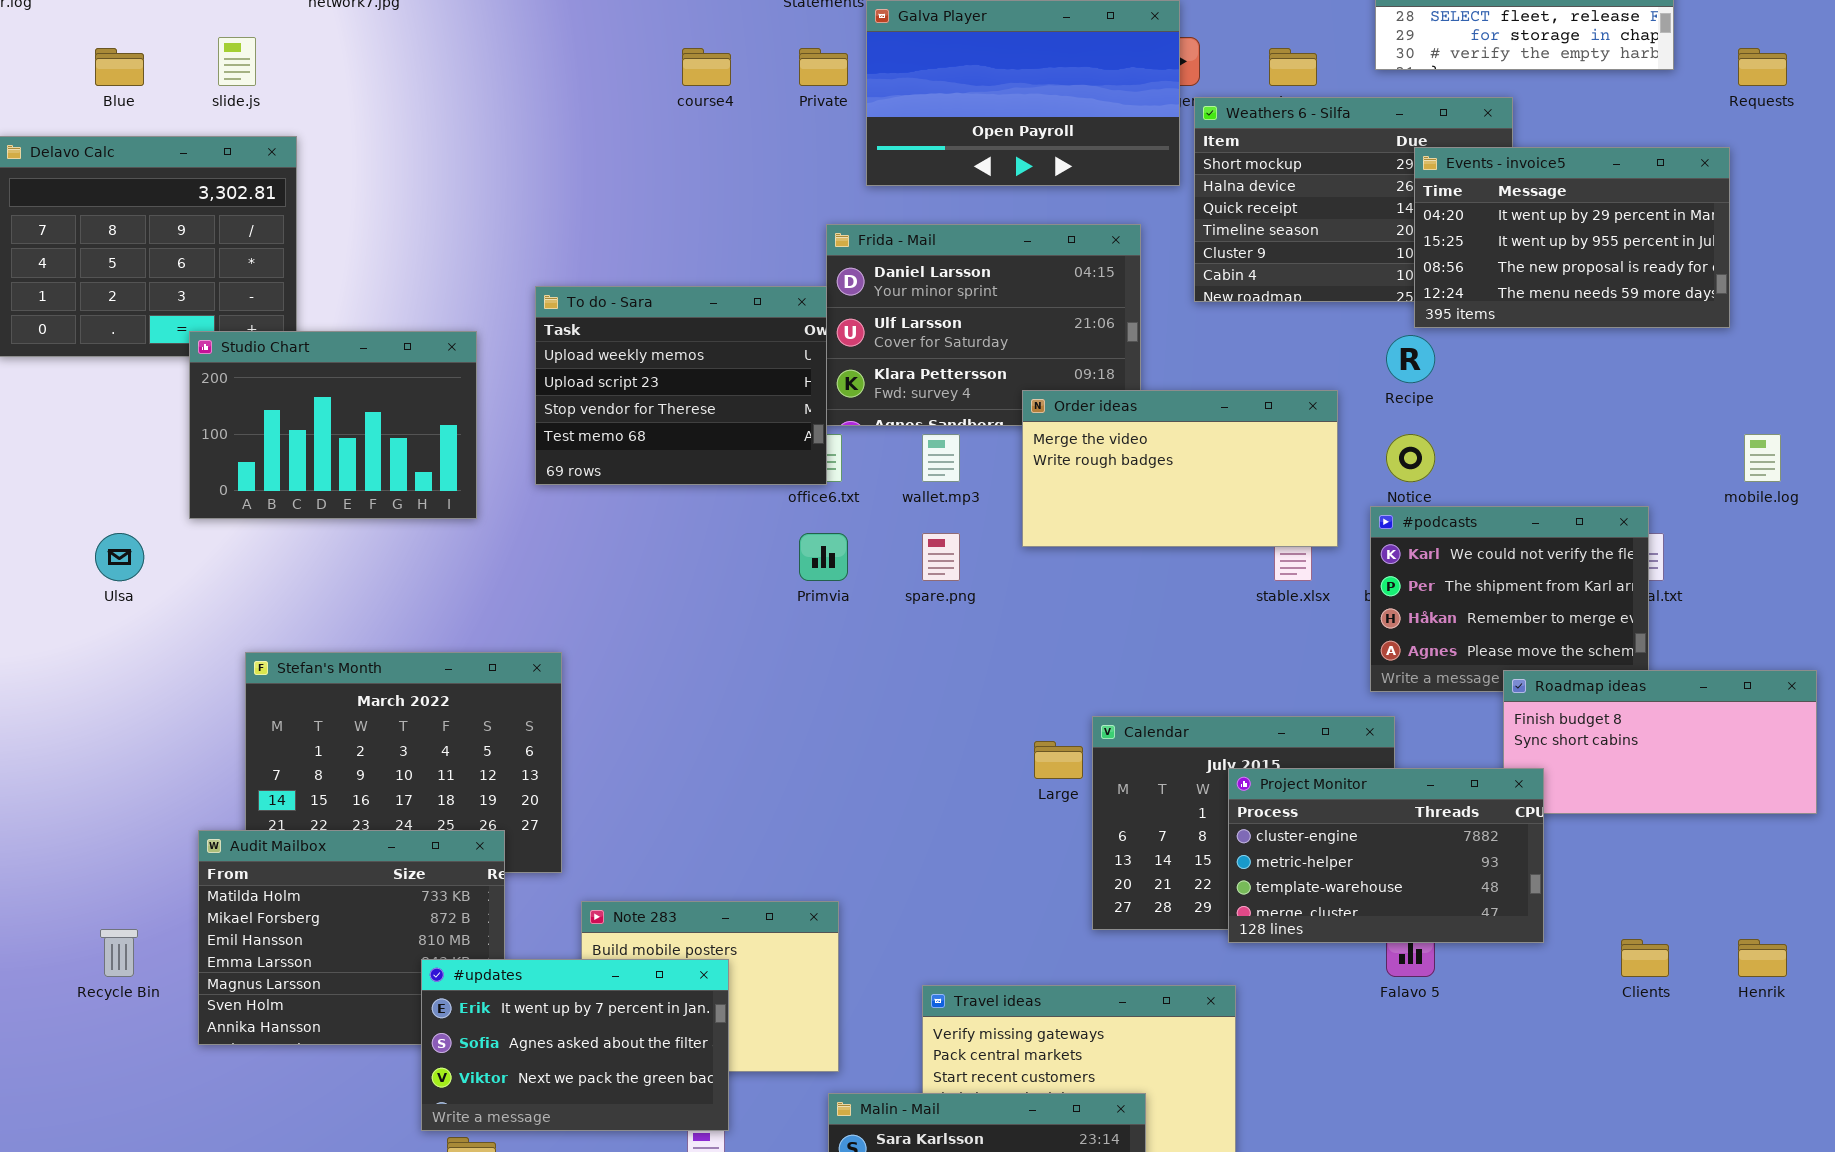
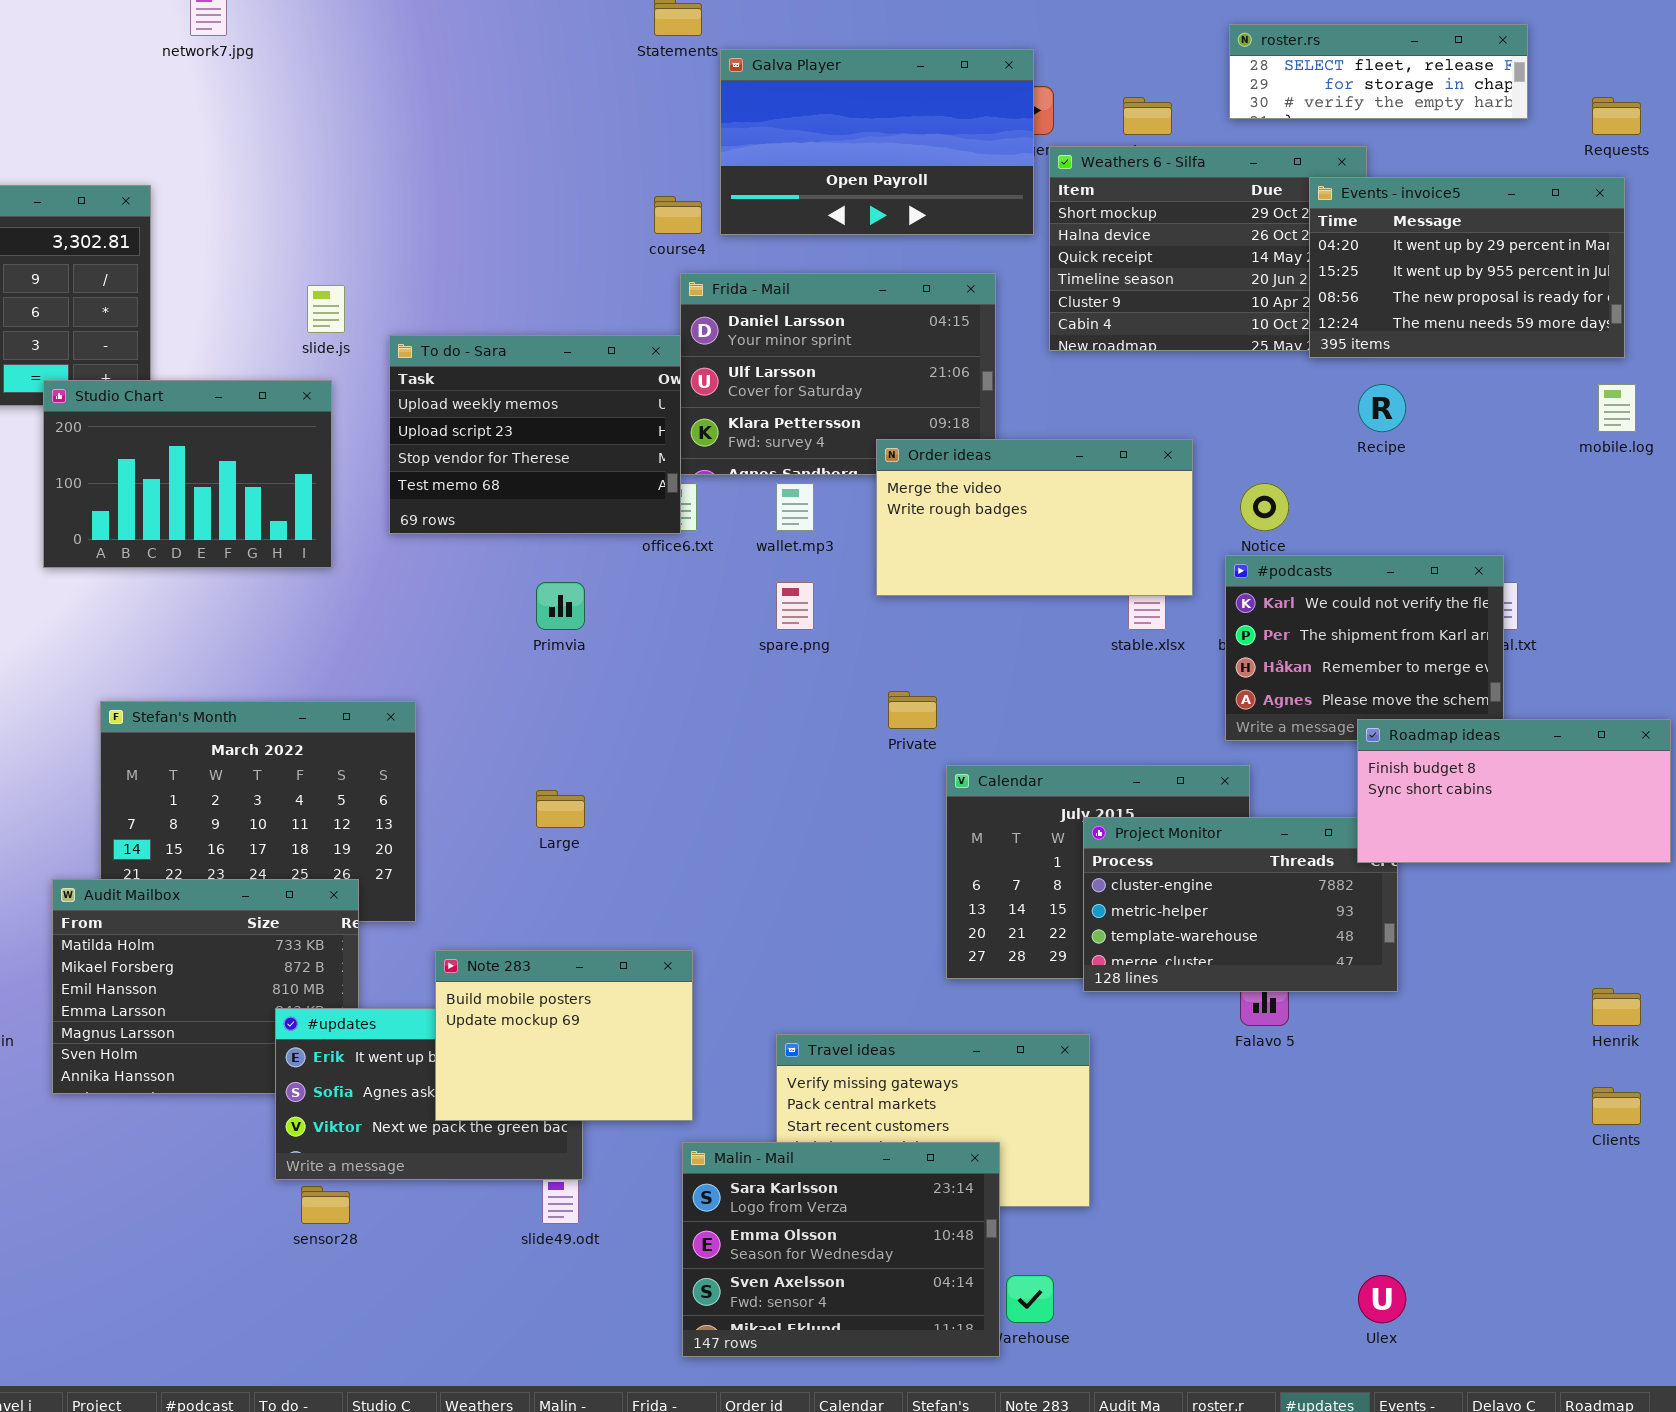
slide.js: [218,37,256,86] -> [307,285,345,333], moved
course4: [682,48,731,86] -> [654,196,702,234], moved
Private: [799,48,848,86] -> [888,691,937,729], moved
Events - invoice5: [1414,147,1730,328] -> [1309,177,1625,358], moved
Recipe: [1386,335,1435,383] -> [1358,384,1406,432], moved
mobile.log: [1744,434,1781,482] -> [1598,384,1636,432], moved
Primvia: [799,533,848,581] -> [536,582,585,630], moved
Roadmap ideas: [1503,670,1817,814] -> [1357,719,1671,863], raised
Large: [1034,741,1083,779] -> [536,790,585,828], moved
Note 283: [581,901,839,1072] -> [435,950,693,1121], raised
Clients: [1621,939,1669,977] -> [1592,1087,1641,1125], moved

